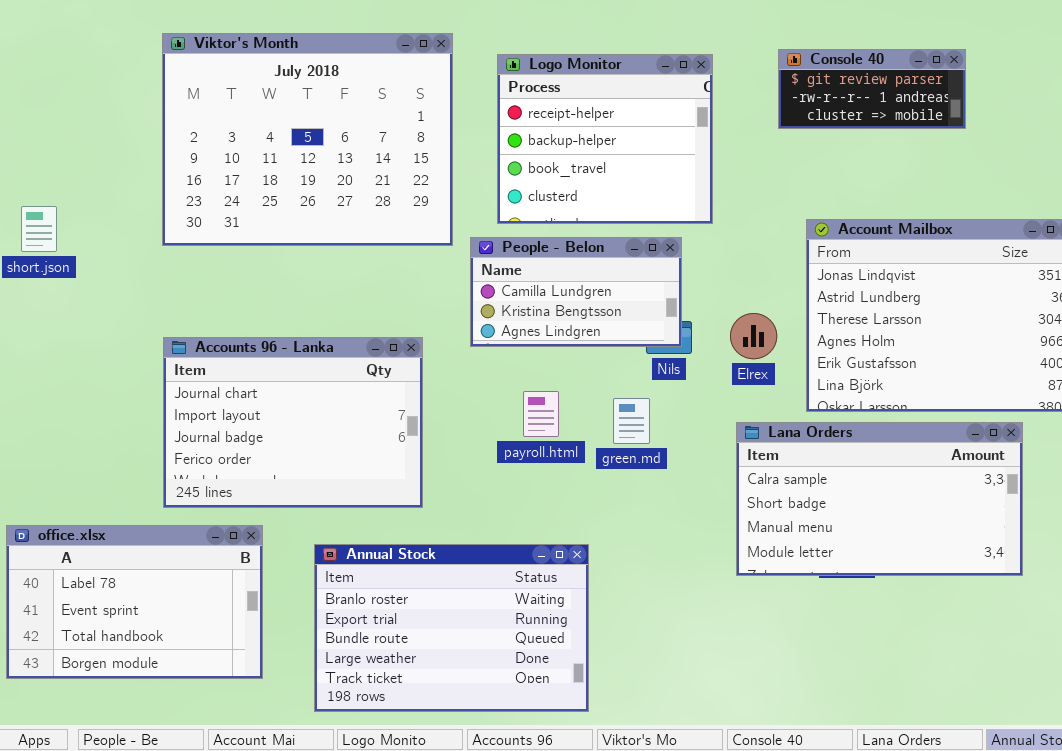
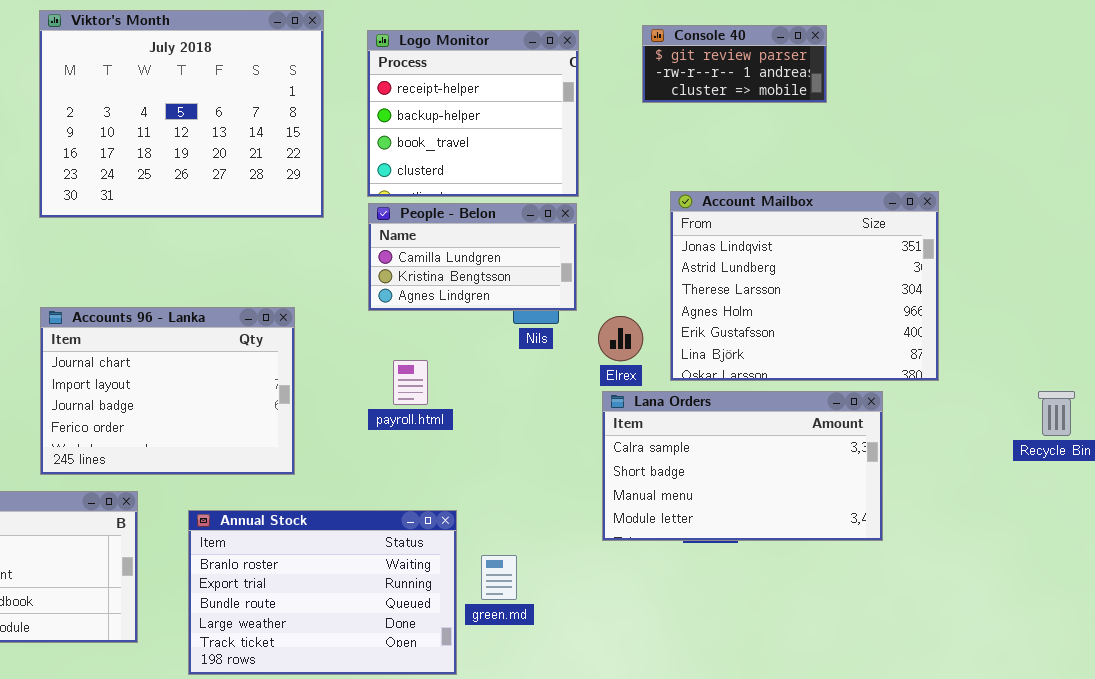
People - Belon: [470,237,682,347] -> [368,203,577,311], moved
Elrex: [730,313,777,359] -> [598,316,643,361], moved
green.md: [613,398,650,444] -> [481,555,517,600], moved

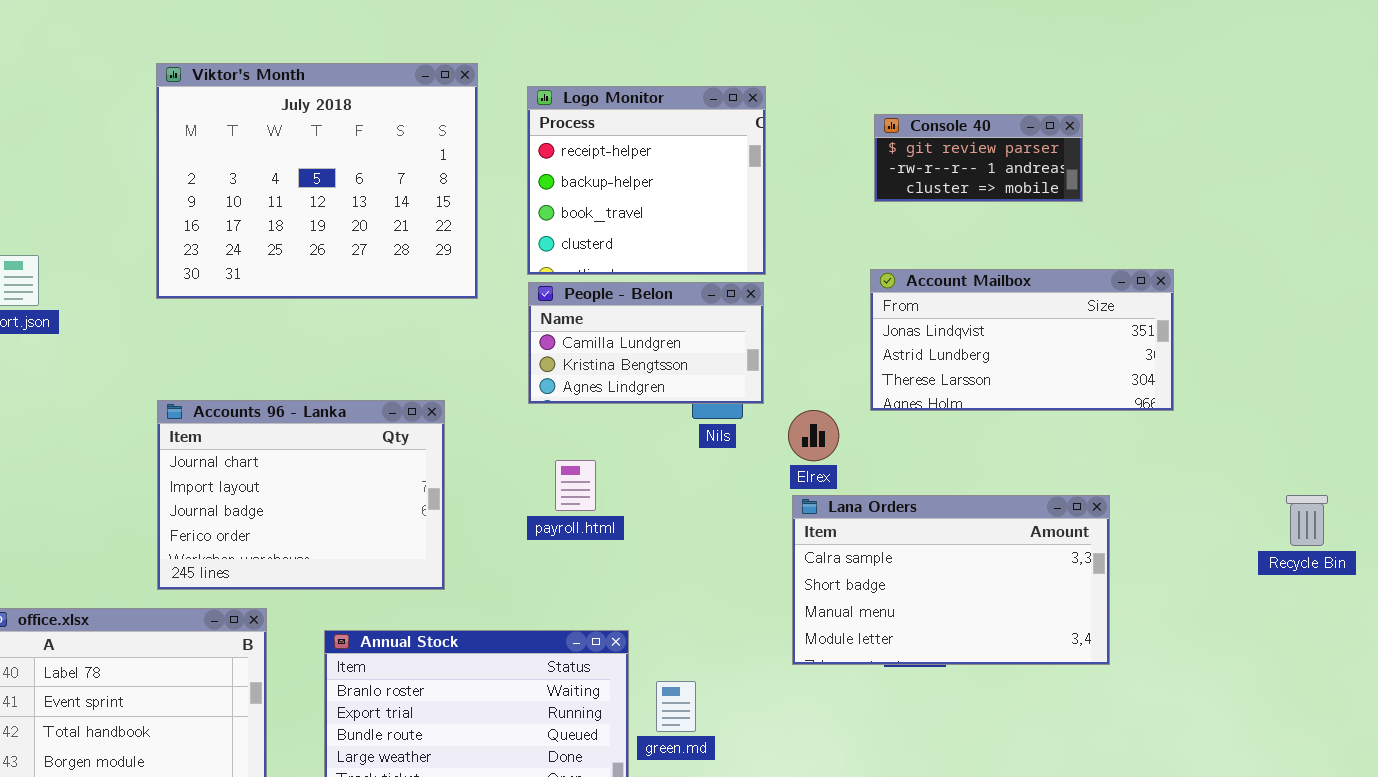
Console 40: [642,25,827,103] -> [874,114,1083,202], moved
Account Mailbox: [670,191,939,381] -> [870,269,1174,411], resized

